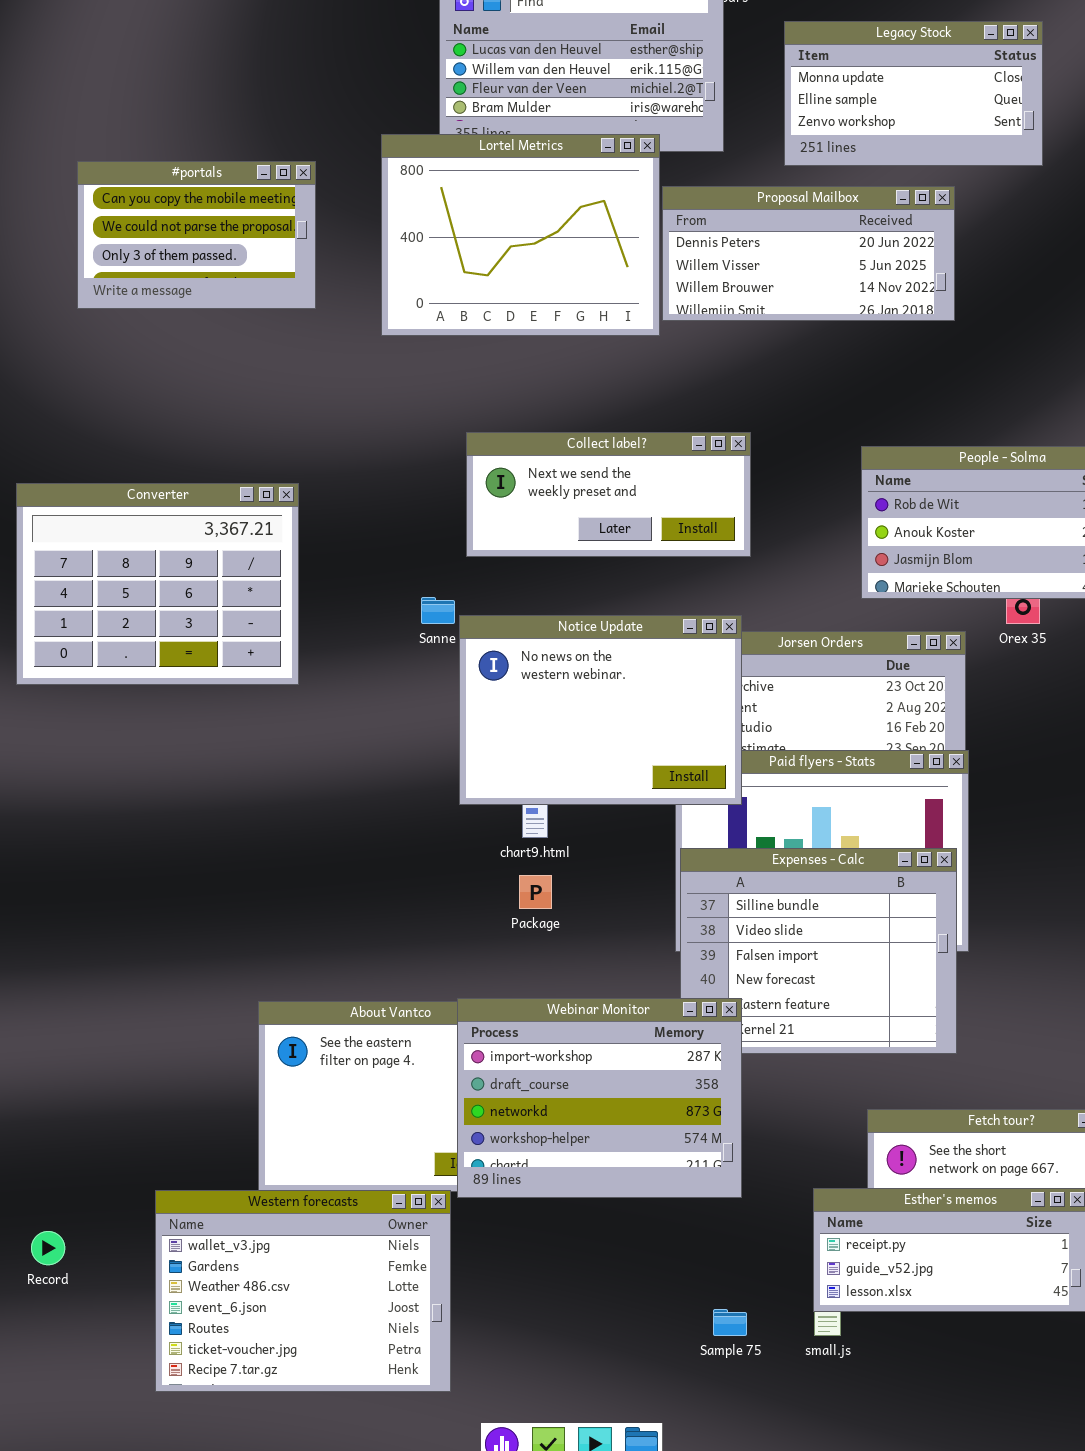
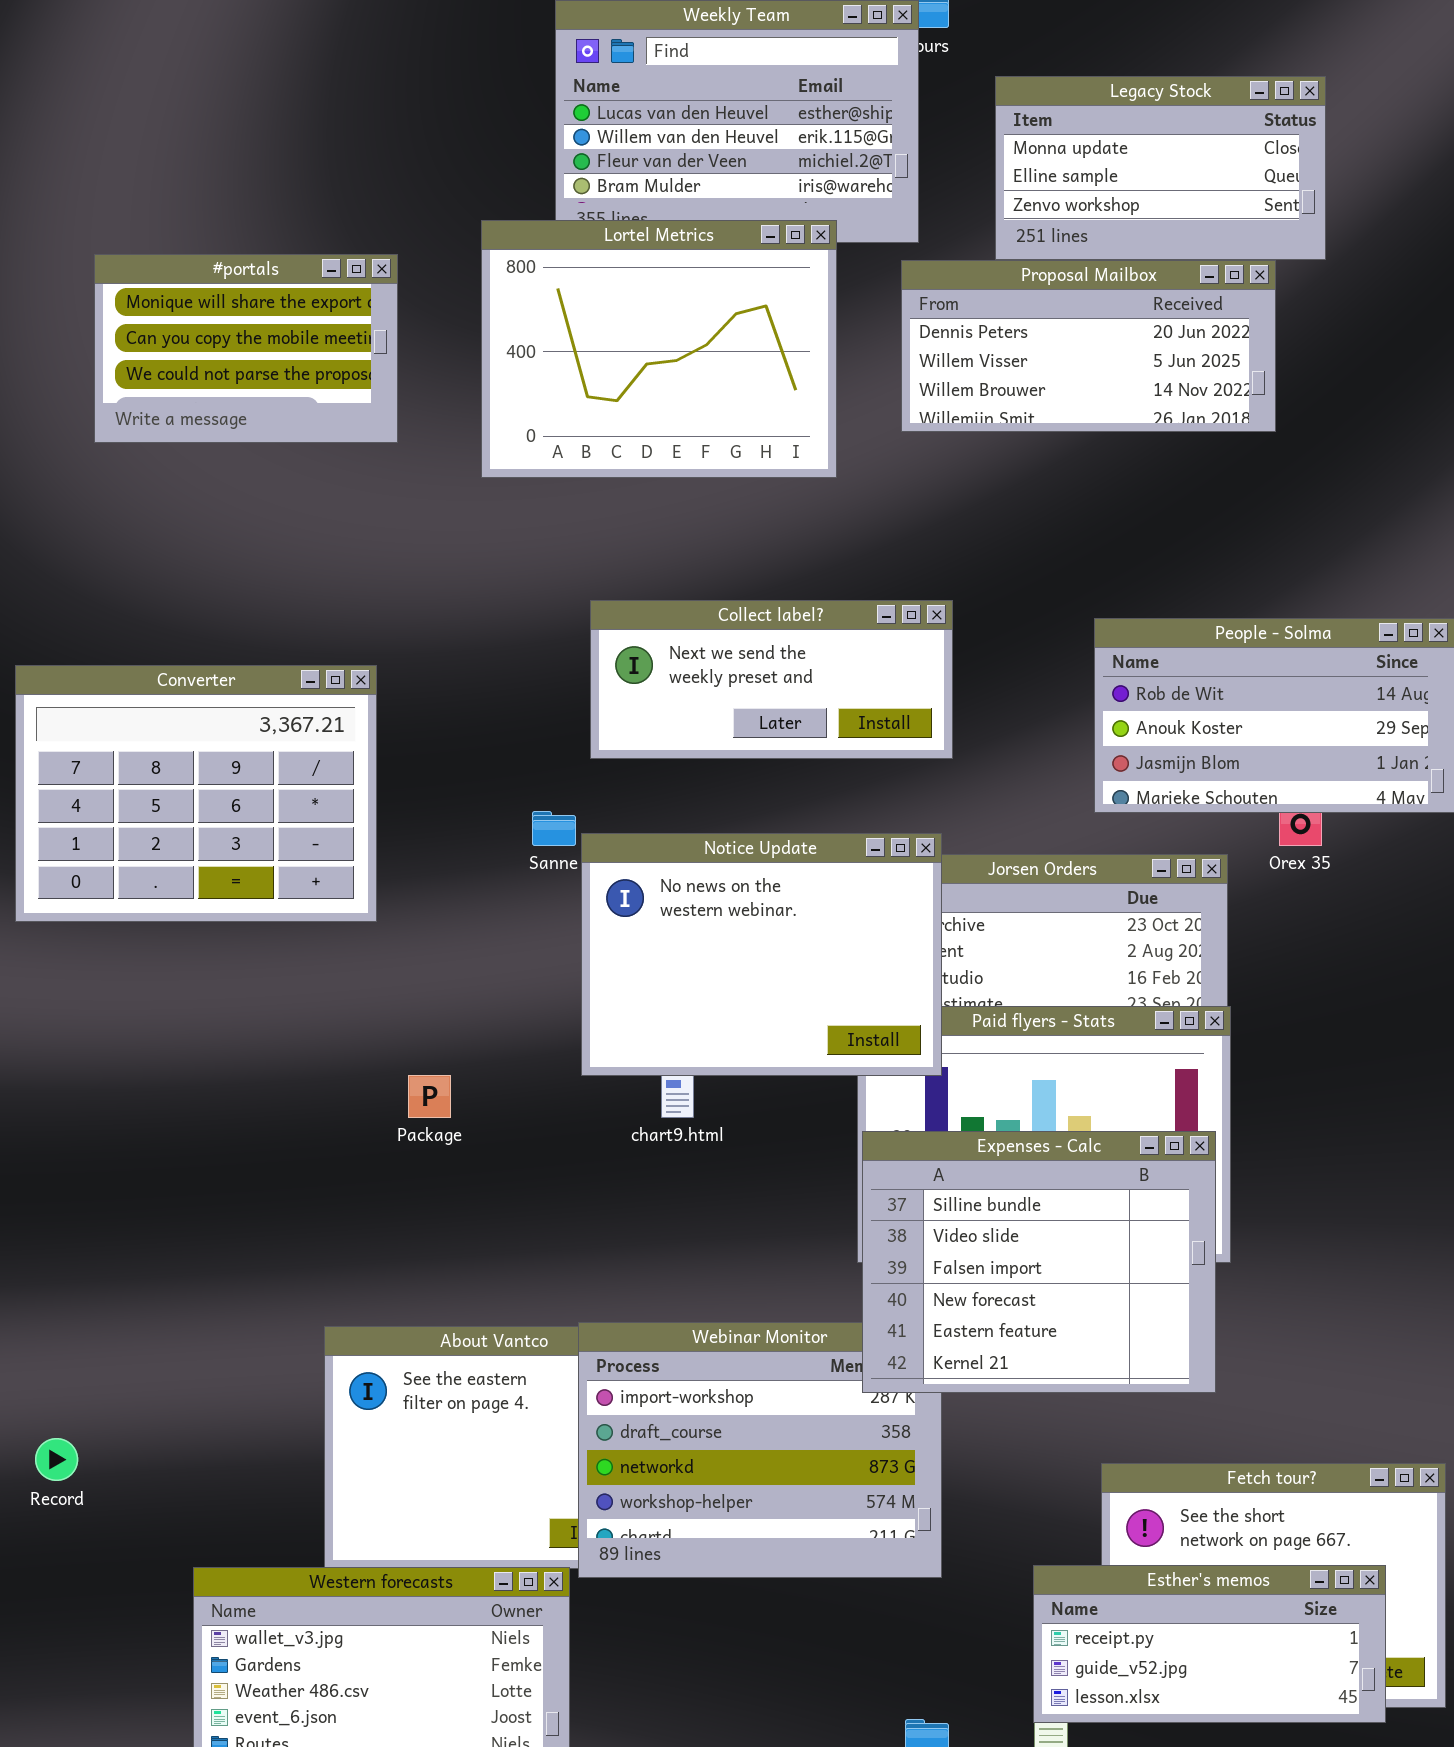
#portals: [77,161,316,309] -> [94,254,398,443], scrolled up 1 row
Proposal Mailbox: [662,186,955,321] -> [901,260,1276,432], moved
Expenses - Calc: [680,848,957,1054] -> [862,1131,1216,1393], raised
Package: [519,875,552,909] -> [408,1075,451,1118], moved
Record: [31,1231,65,1265] -> [35,1438,78,1481], moved

